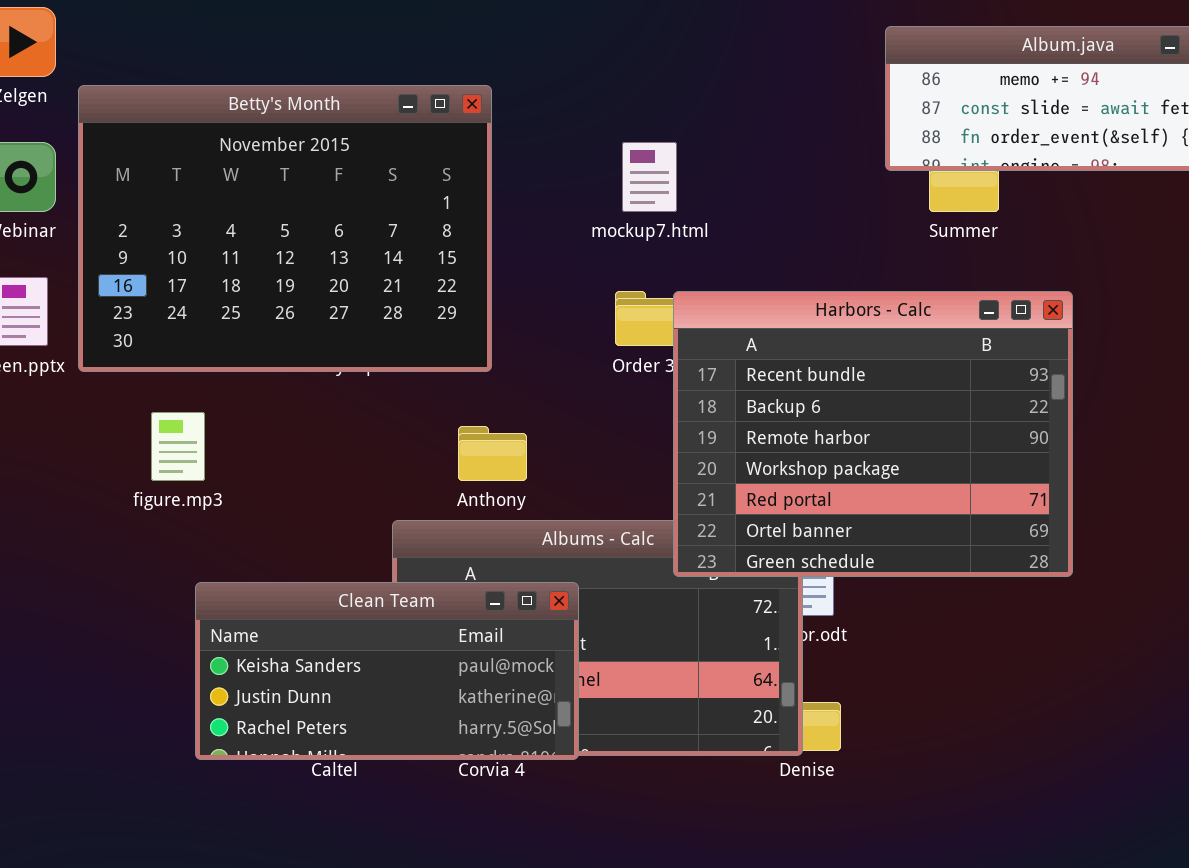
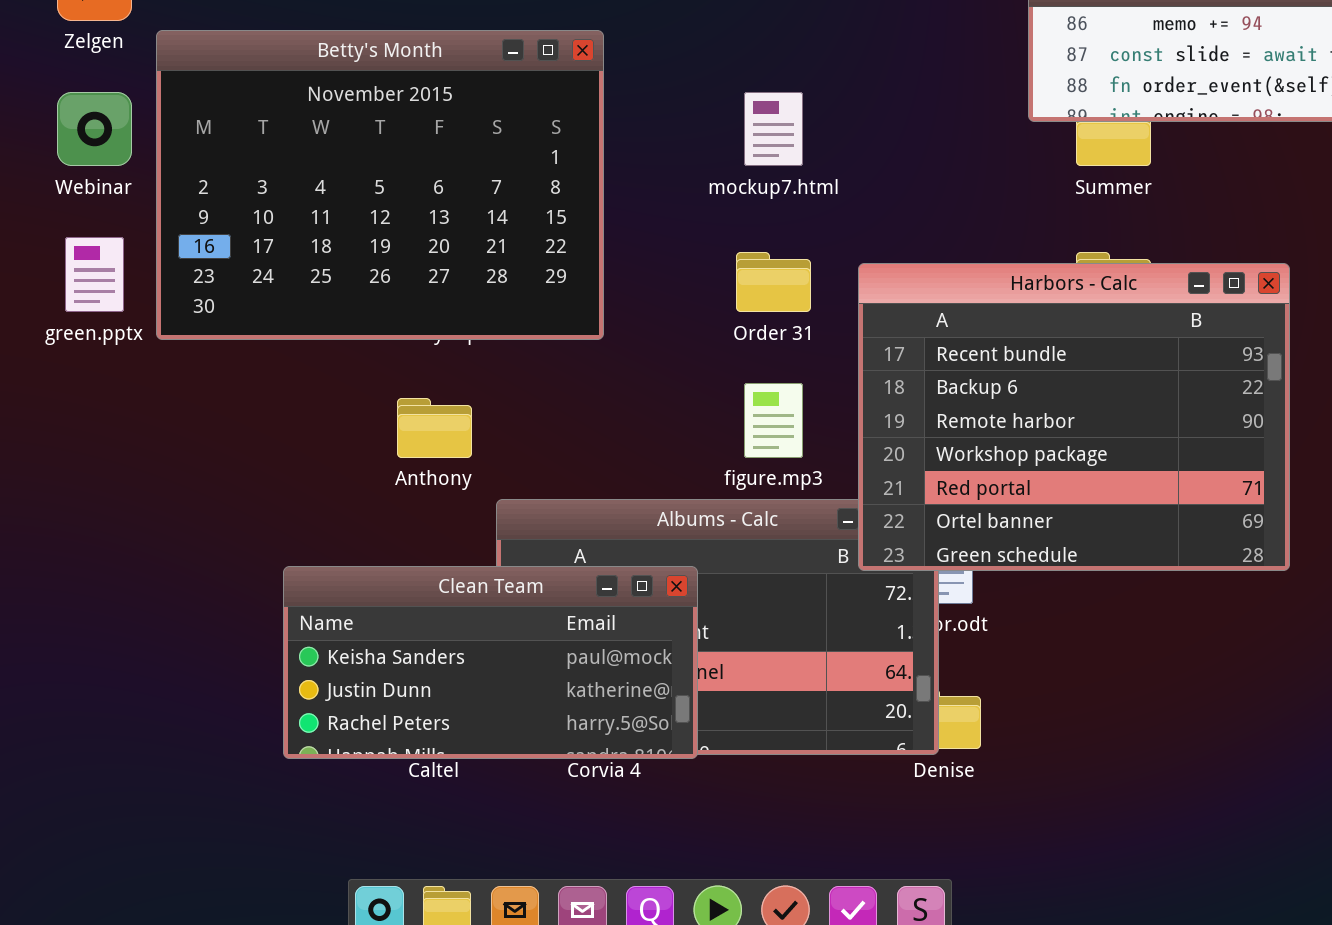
Harbors - Calc: [673,291,1073,577] -> [858,263,1290,571], moved
figure.mp3: [151,412,205,481] -> [744,383,803,458], moved
Anthony: [458,426,527,481] -> [397,398,472,458], moved

